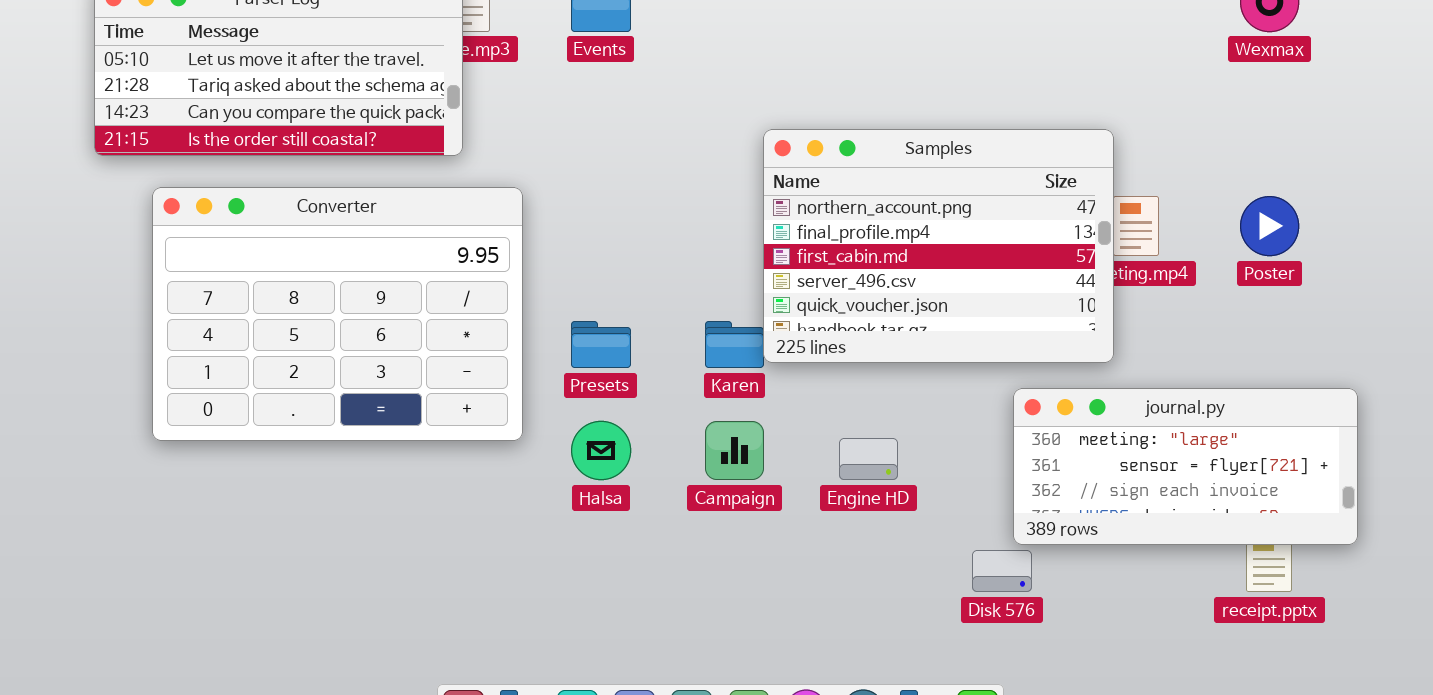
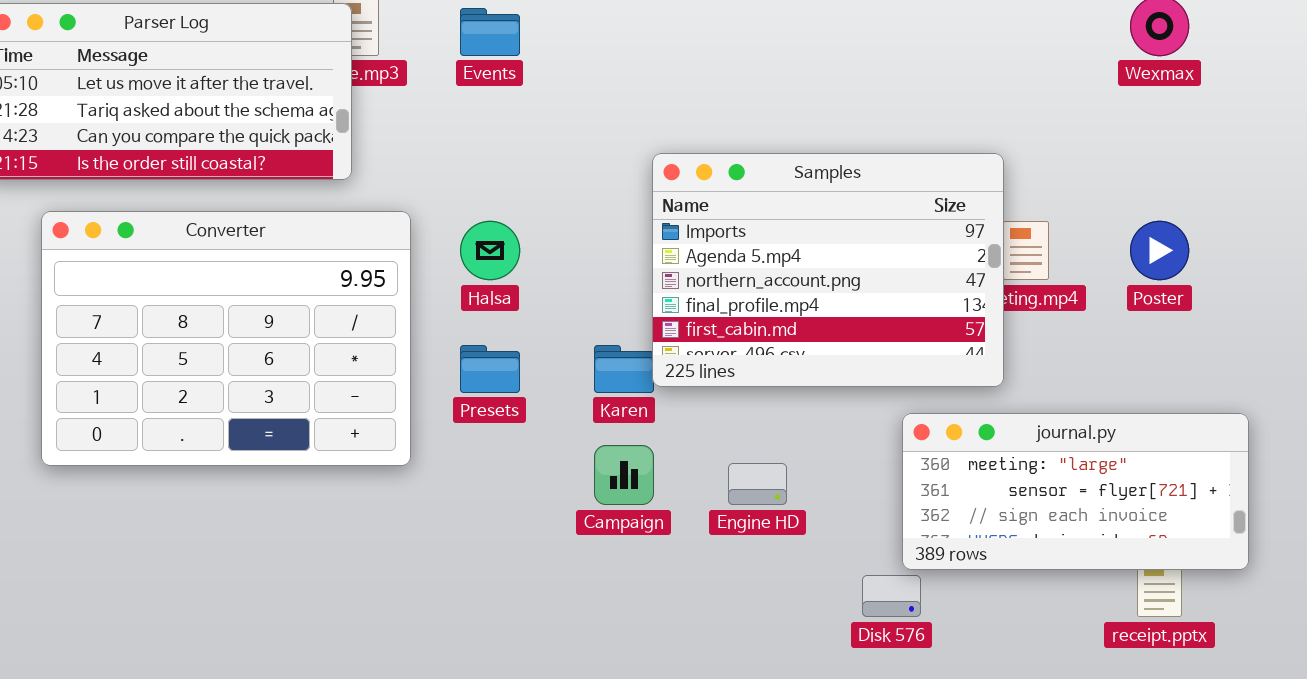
Samples: [763,129,1114,363] -> [652,153,1004,387], scrolled up 2 rows
Halsa: [571,421,631,480] -> [460,221,520,280], moved

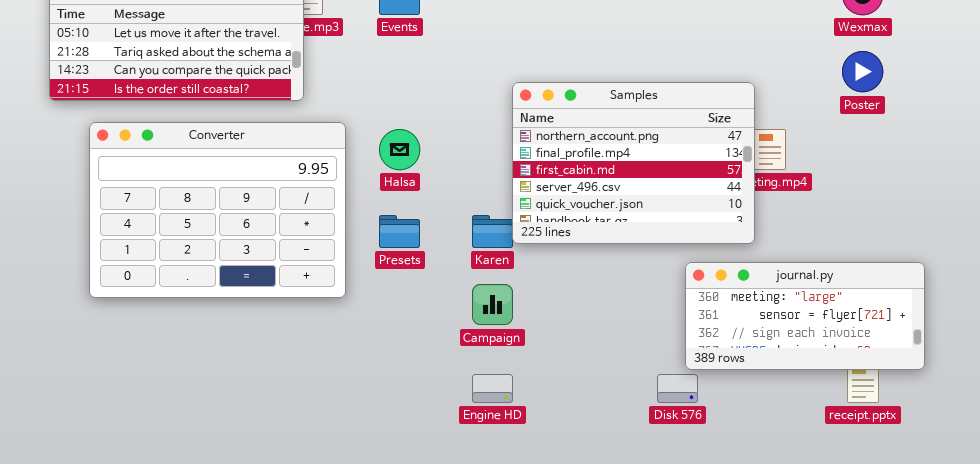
Samples: [652,153,1004,387] -> [512,82,755,244], scrolled down 2 rows
Poster: [1130,221,1189,280] -> [842,51,883,92], moved
Engine HD: [728,463,787,505] -> [472,374,513,403], moved

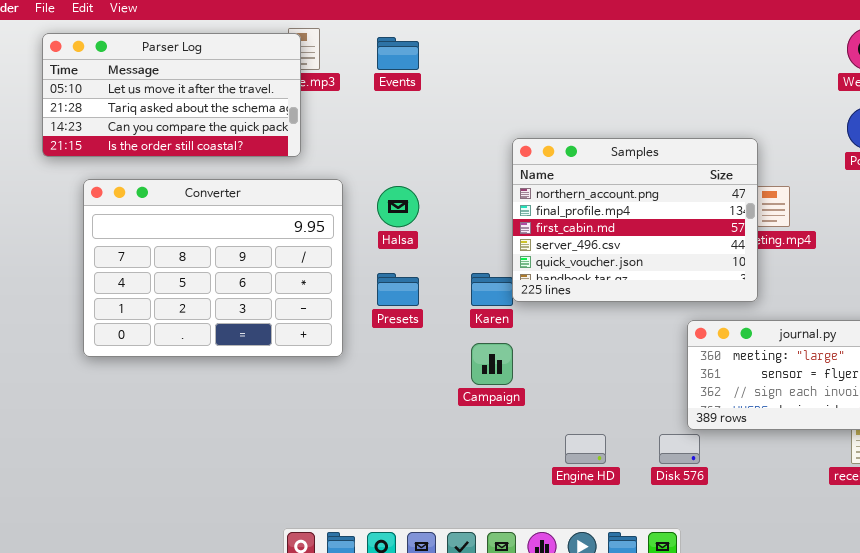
Engine HD: [472,374,513,403] -> [565,434,606,464], moved

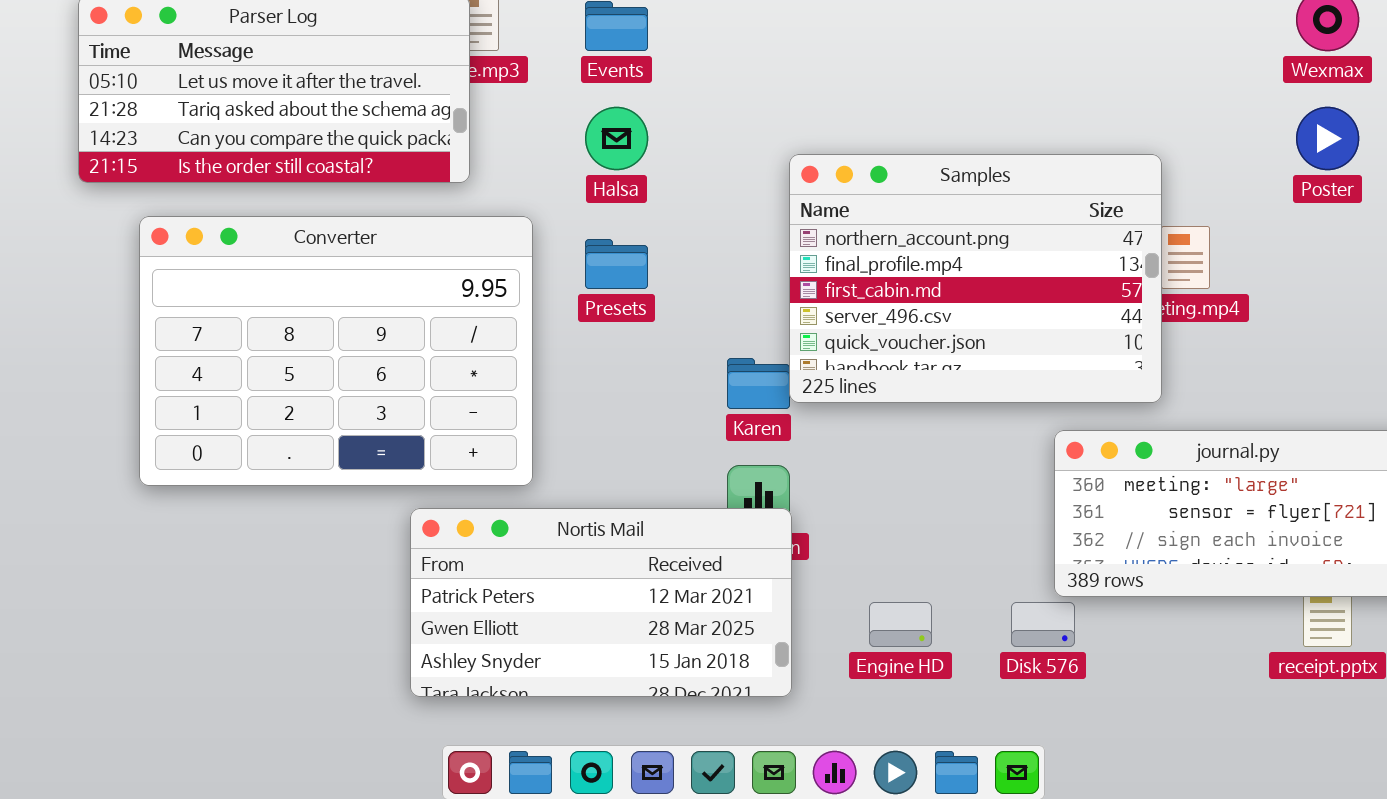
Halsa: [377,186,419,227] -> [585,107,648,170], moved
Presets: [377,273,419,306] -> [585,239,648,289], moved
Nortis Mail: none -> [410,508,792,697], opened

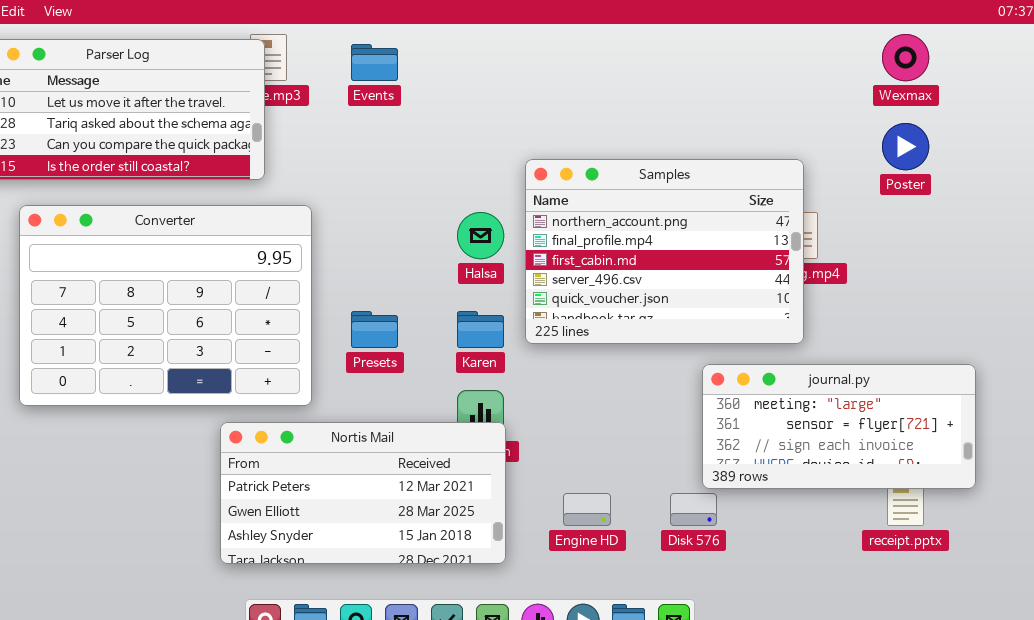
Halsa: [585,107,648,170] -> [457,212,504,259], moved
Samples: [789,154,1162,403] -> [525,159,804,344], moved
Presets: [585,239,648,289] -> [351,311,398,348], moved

